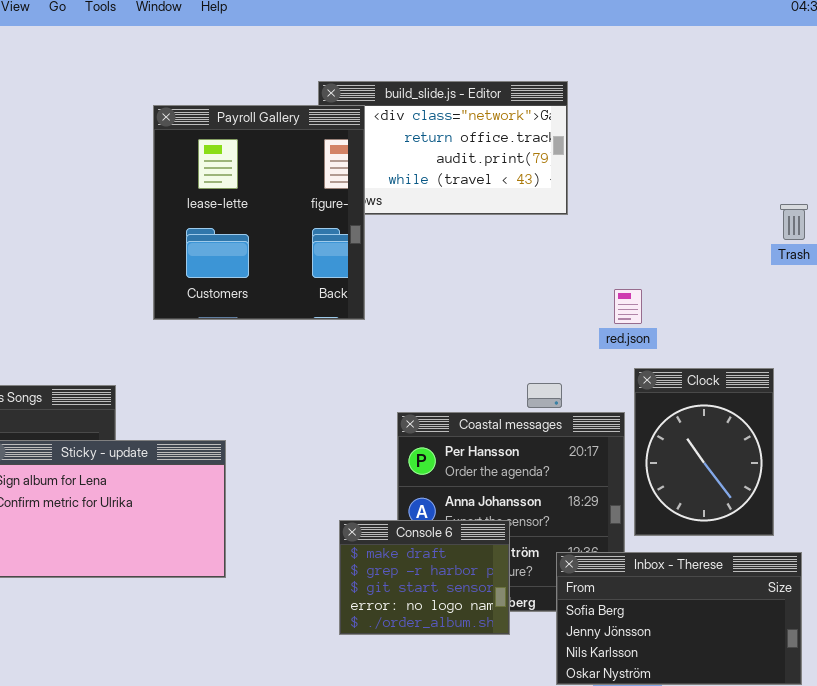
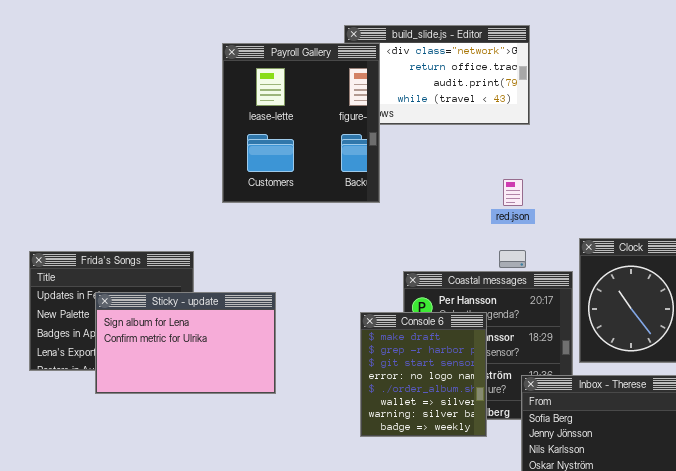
red.json: [614,289,642,324] -> [503,179,523,206], moved
Console 6: [339,520,510,635] -> [360,312,487,437], resized

